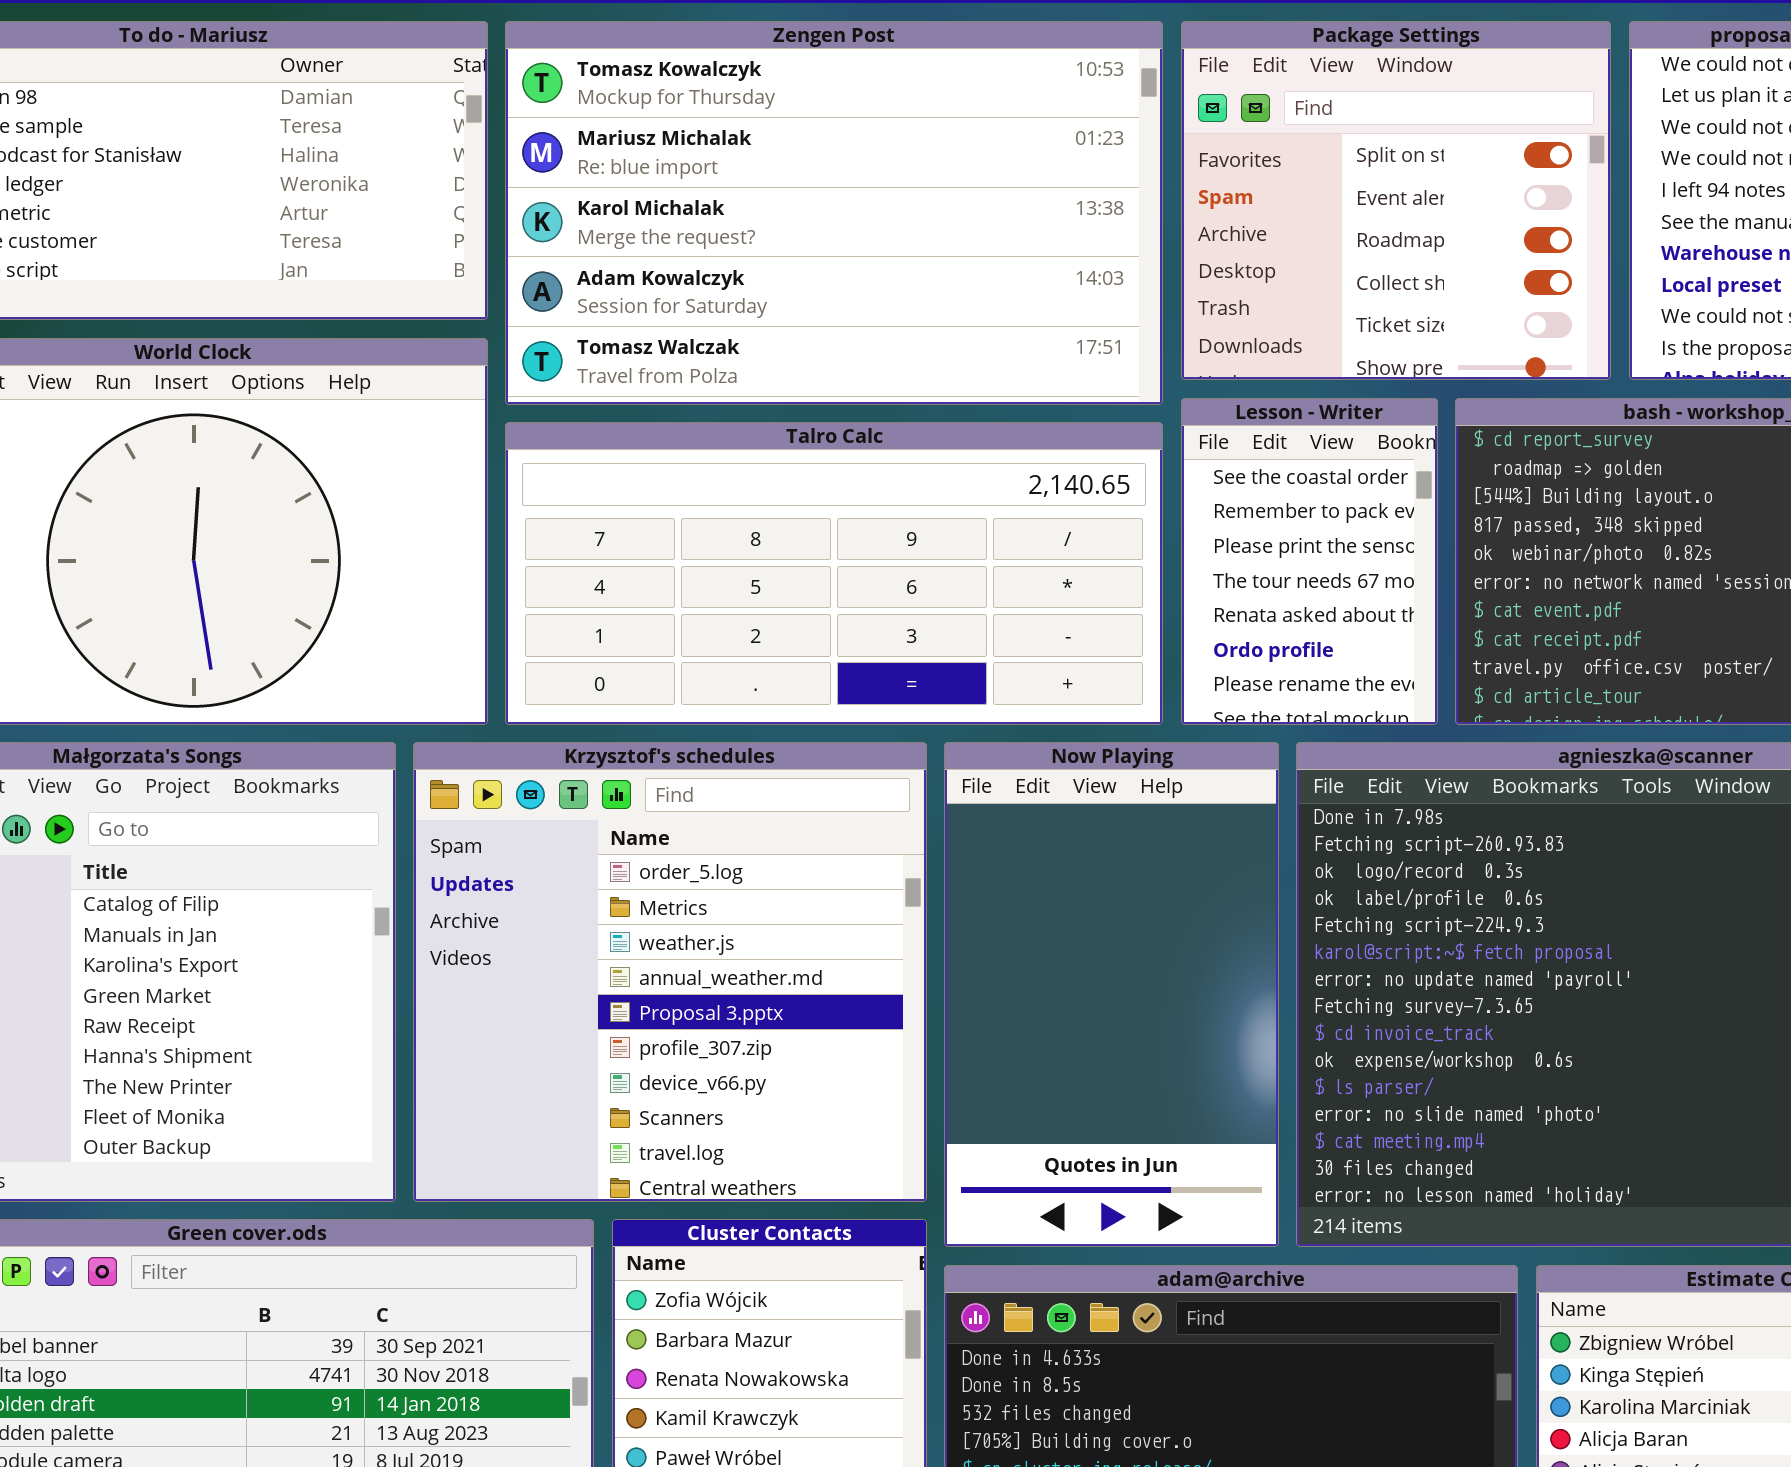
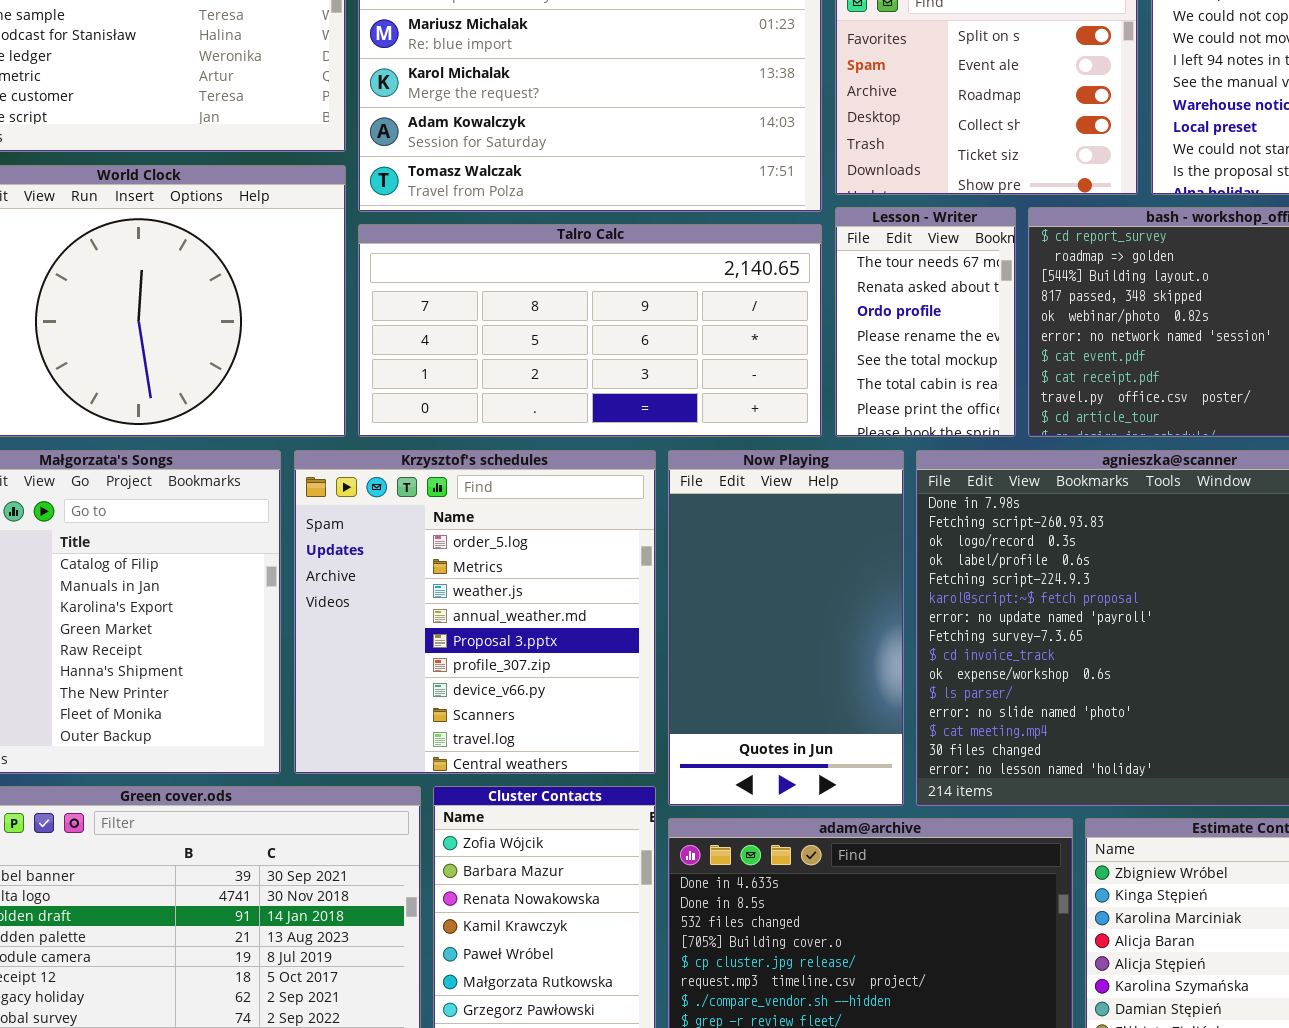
Lesson - Writer: [1181,398,1438,725] -> [835,207,1016,437], scrolled down 3 rows

